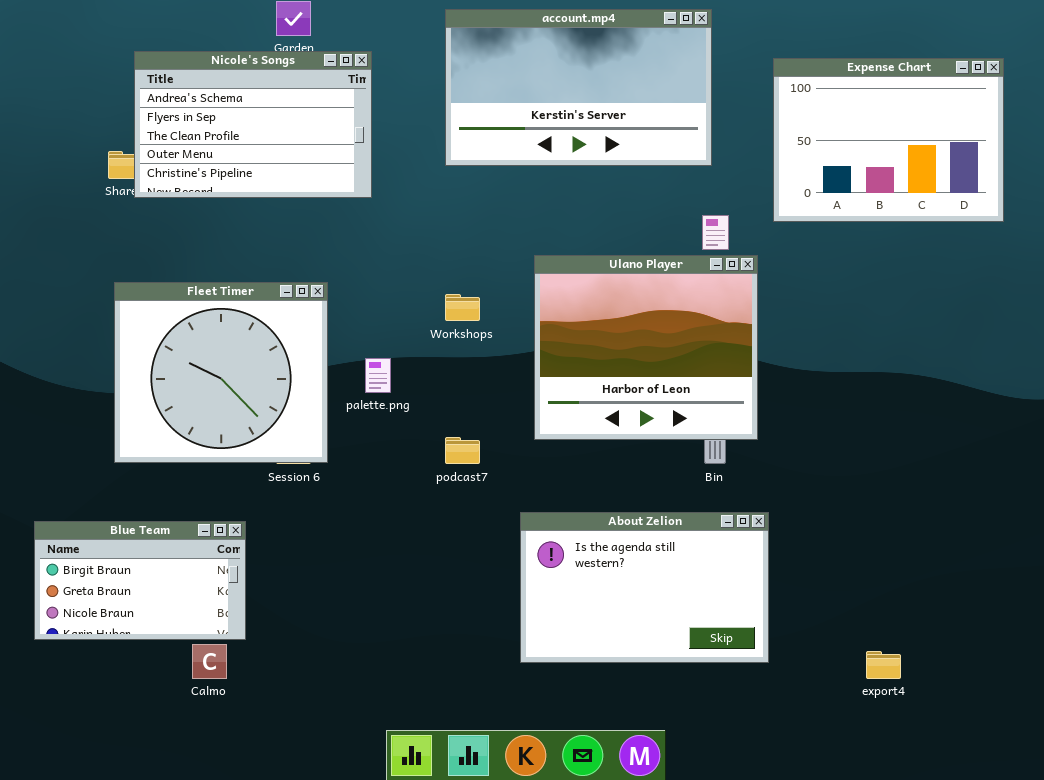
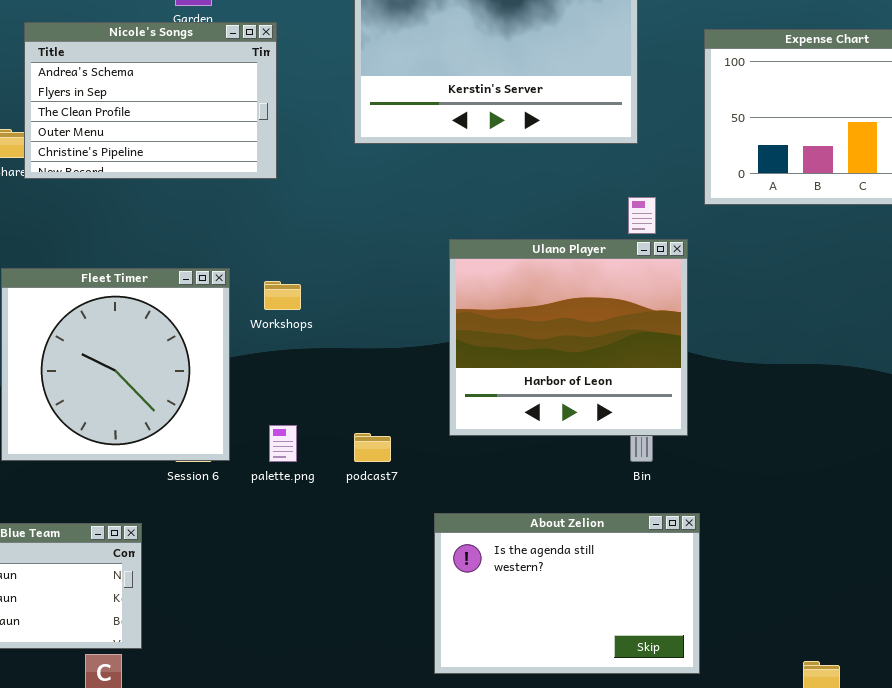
Workshops: [445,294,480,321] -> [264,281,301,310], moved
palette.png: [365,358,391,393] -> [269,425,297,462], moved

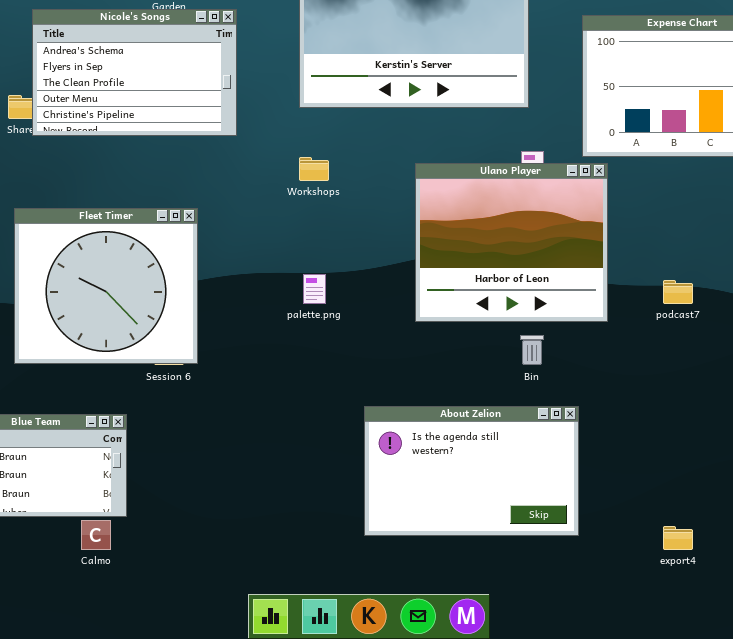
Ulano Player: [449,239,688,436] -> [415,163,608,322], moved
Workshops: [264,281,301,310] -> [299,157,329,181], moved
palette.png: [269,425,297,462] -> [303,274,326,304], moved
podcast7: [354,433,391,462] -> [663,280,693,304], moved

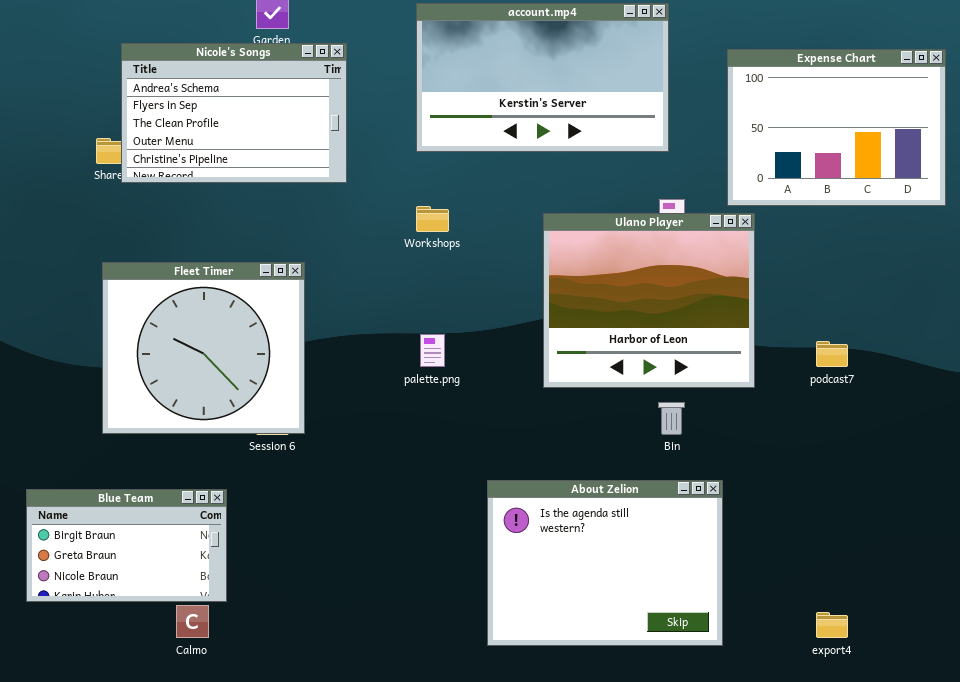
About Zelion: [364,406,579,536] -> [487,480,723,646], resized

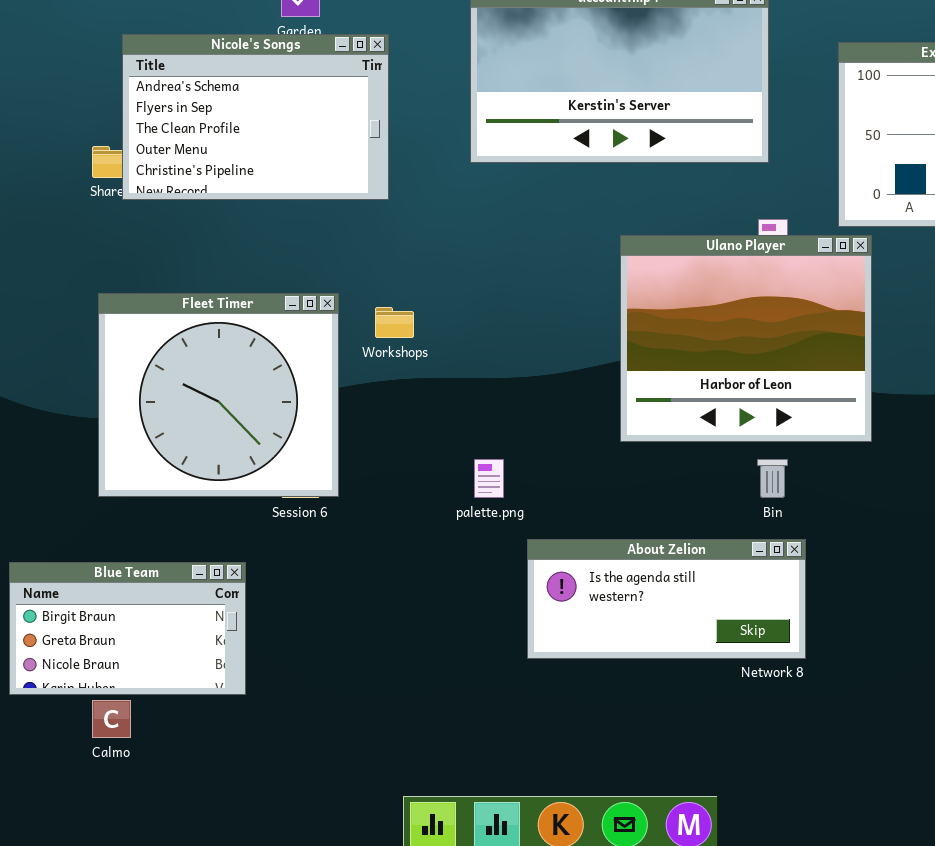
Workshops: [416,206,449,232] -> [375,307,414,338], moved
palette.png: [420,334,445,367] -> [474,459,504,498], moved
About Zelion: [487,480,723,646] -> [527,539,806,659], moved, resized
Calmo: [176,605,209,638] -> [92,700,131,738], moved

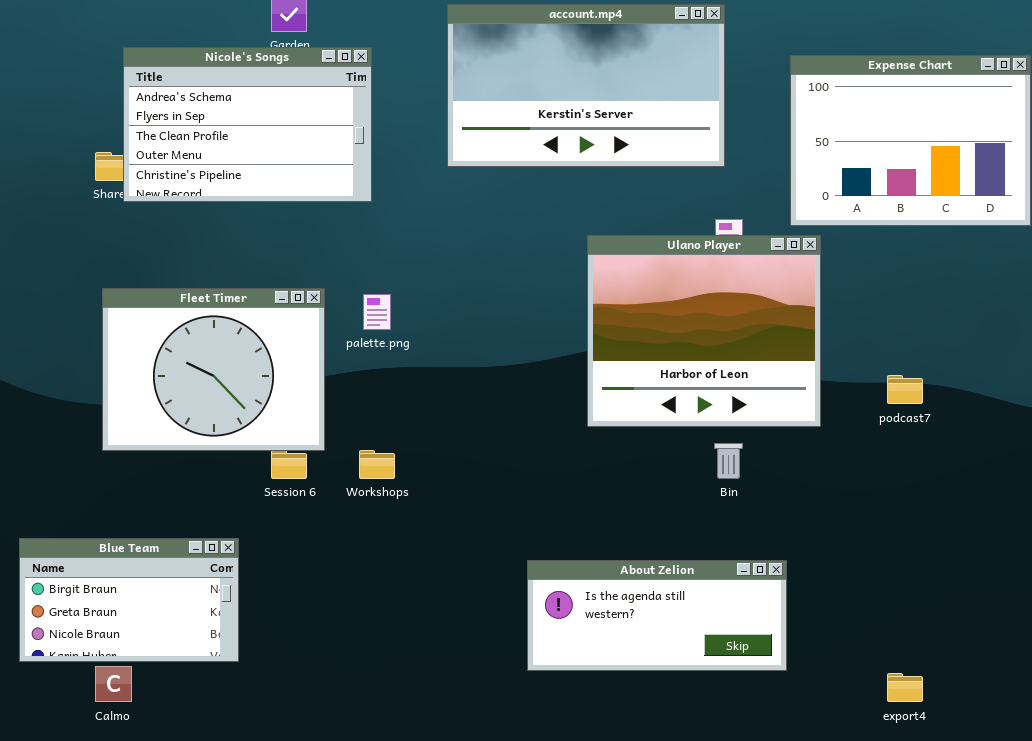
Fleet Timer: [98,293,339,497] -> [102,288,325,451], resized
Workshops: [375,307,414,338] -> [359,450,395,479], moved
palette.png: [474,459,504,498] -> [363,294,391,330], moved
About Zelion: [527,539,806,659] -> [527,560,787,671], moved

